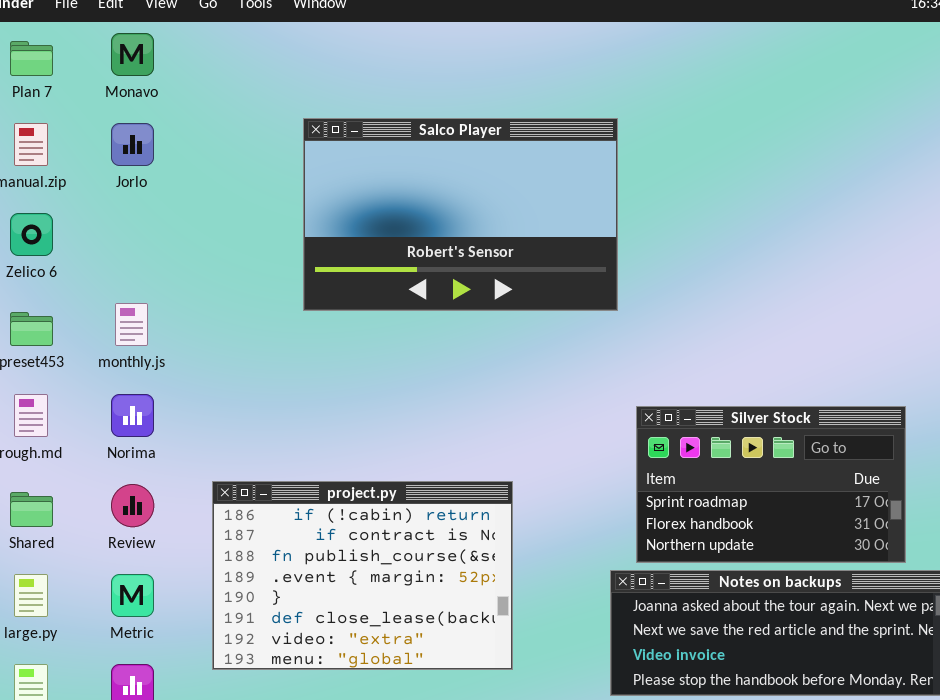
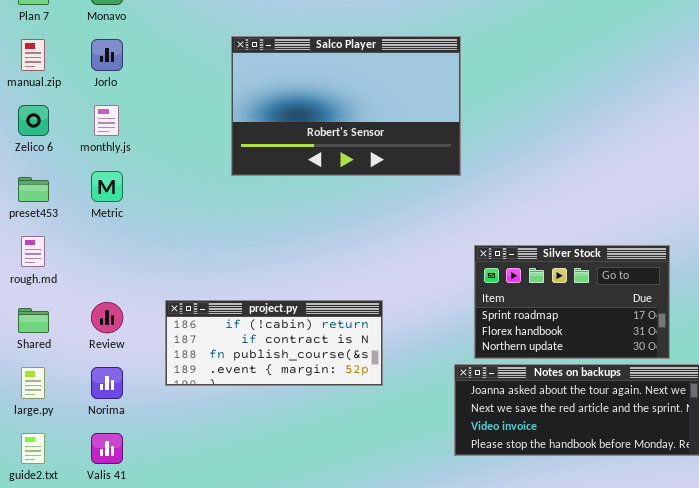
monthly.js: [115,303,148,346] -> [94,105,119,136], moved
Norima: [111,394,154,437] -> [91,367,123,399], moved
project.py: [212,481,513,670] -> [165,300,383,386], resized
Metric: [111,574,154,617] -> [91,171,123,202], moved

